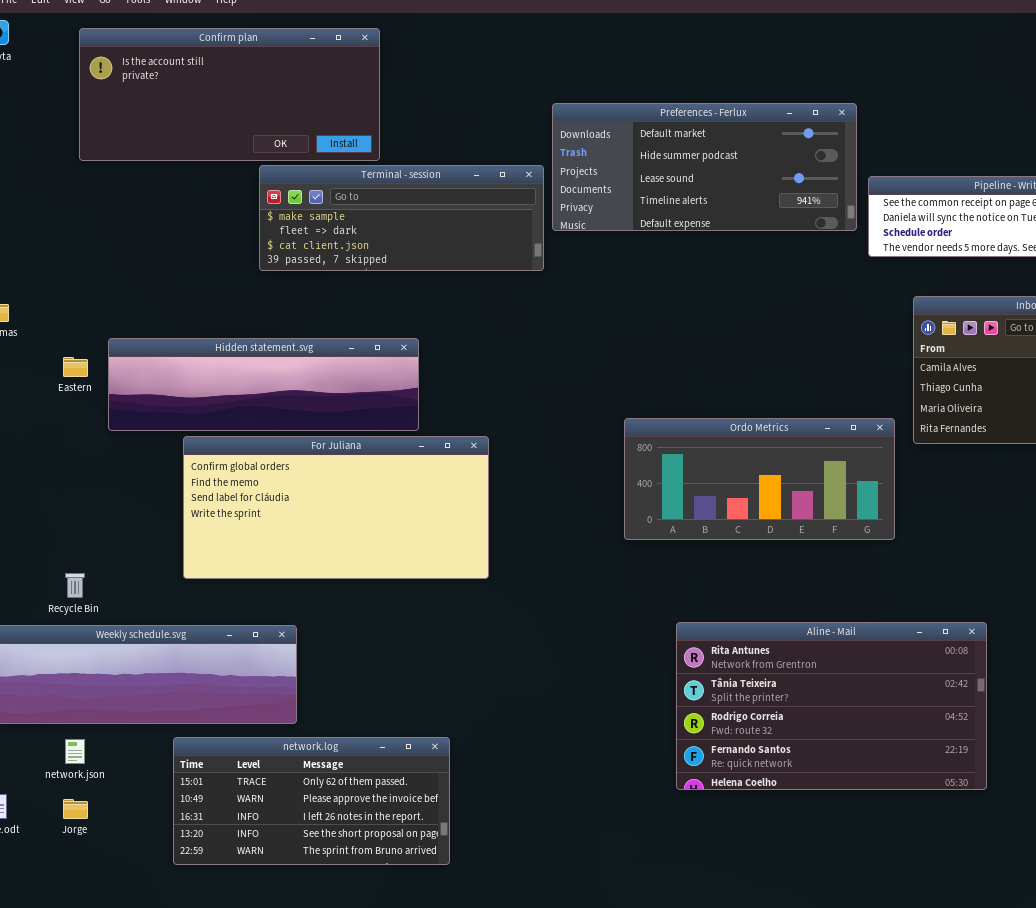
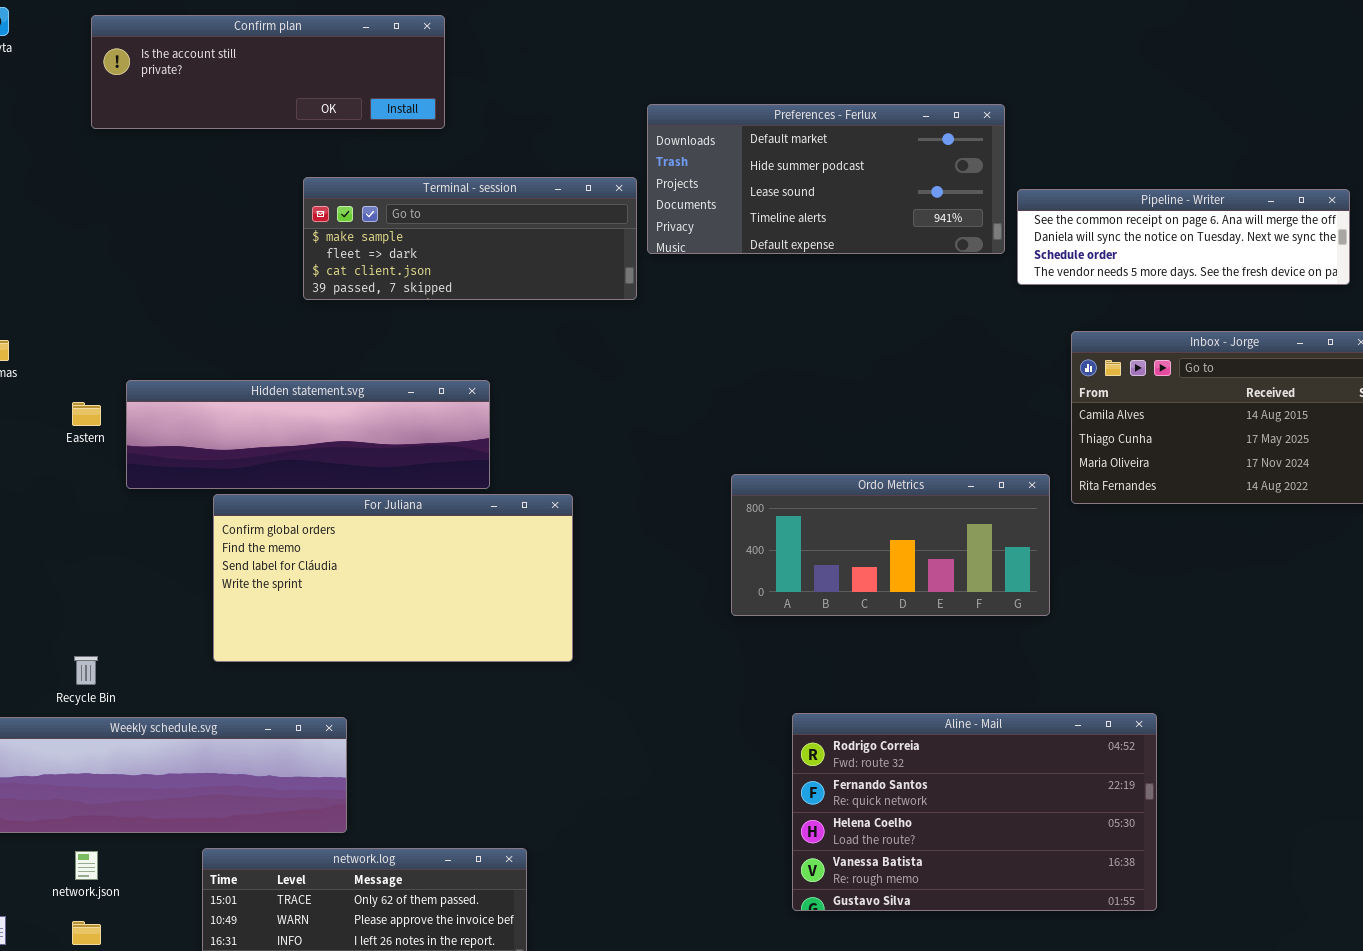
Confirm plan: [79,28,380,161] -> [91,15,445,129], resized
Aline - Mail: [676,622,987,790] -> [792,713,1157,911], scrolled down 2 rows

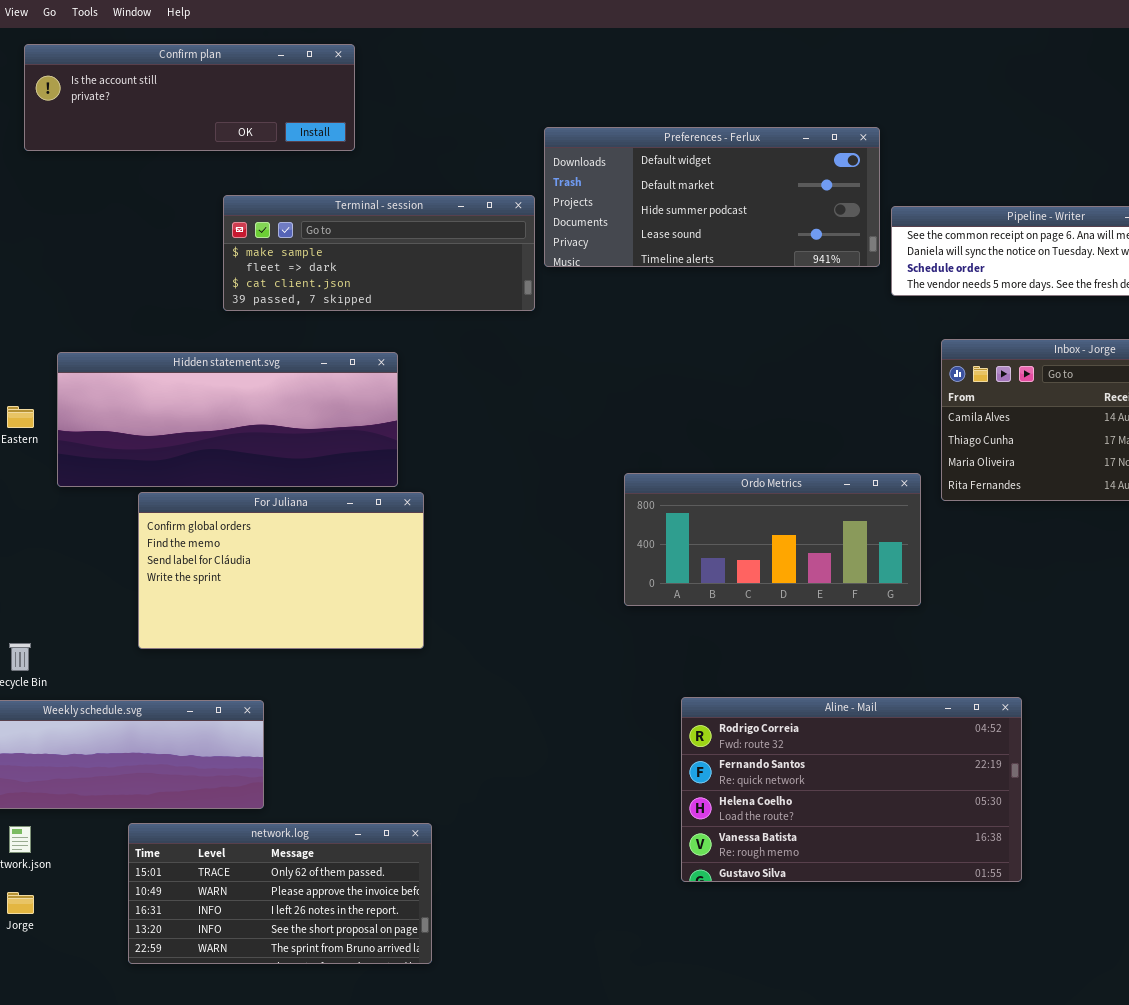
Preferences - Ferlux: [647,104,1005,254] -> [544,127,880,267], scrolled up 1 row
Hidden statement.svg: [126,380,490,489] -> [57,352,398,487], resized
For Juliana: [213,494,573,662] -> [138,492,424,649], resized

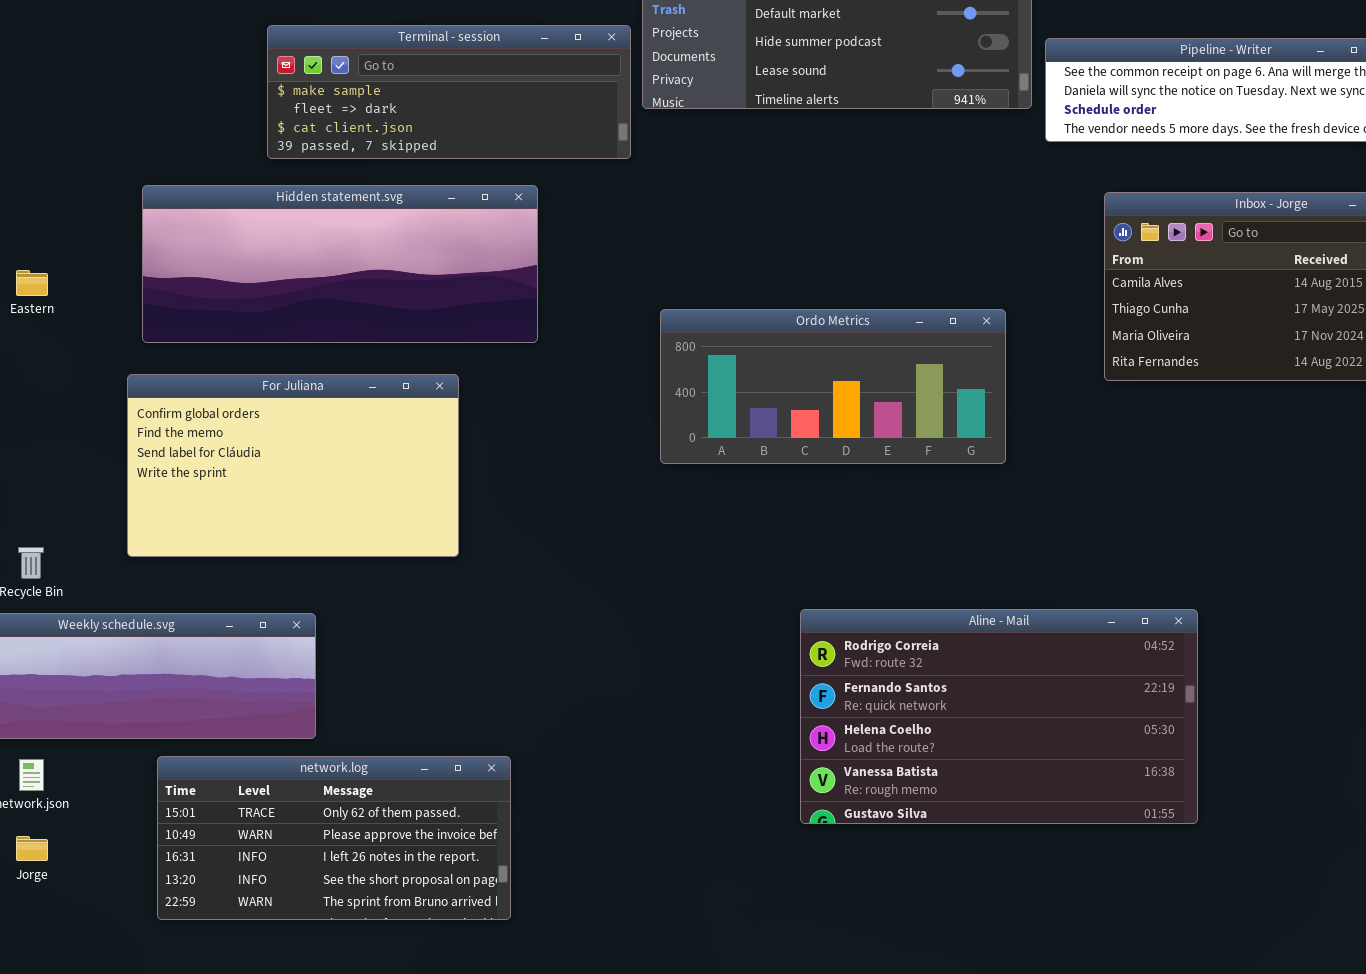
Hidden statement.svg: [57,352,398,487] -> [142,185,538,343], moved
Ordo Metrics: [624,473,921,606] -> [660,309,1006,464], moved
For Juliana: [138,492,424,649] -> [127,374,459,557], moved

